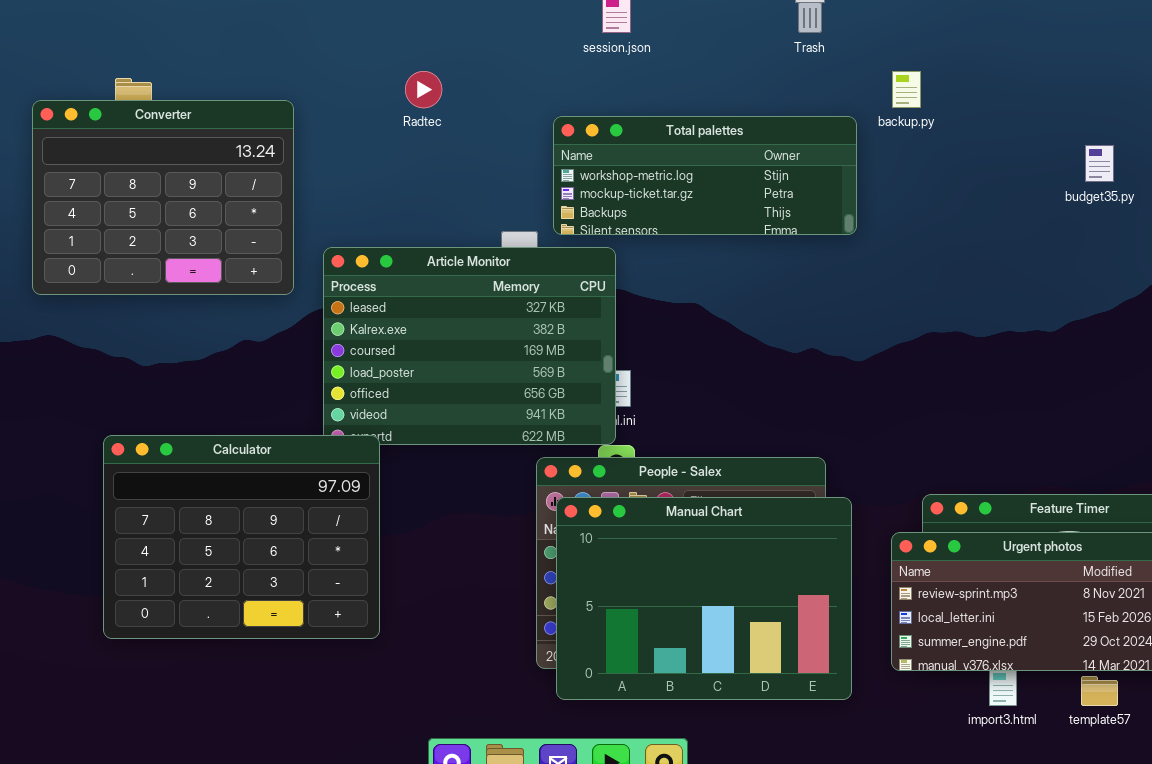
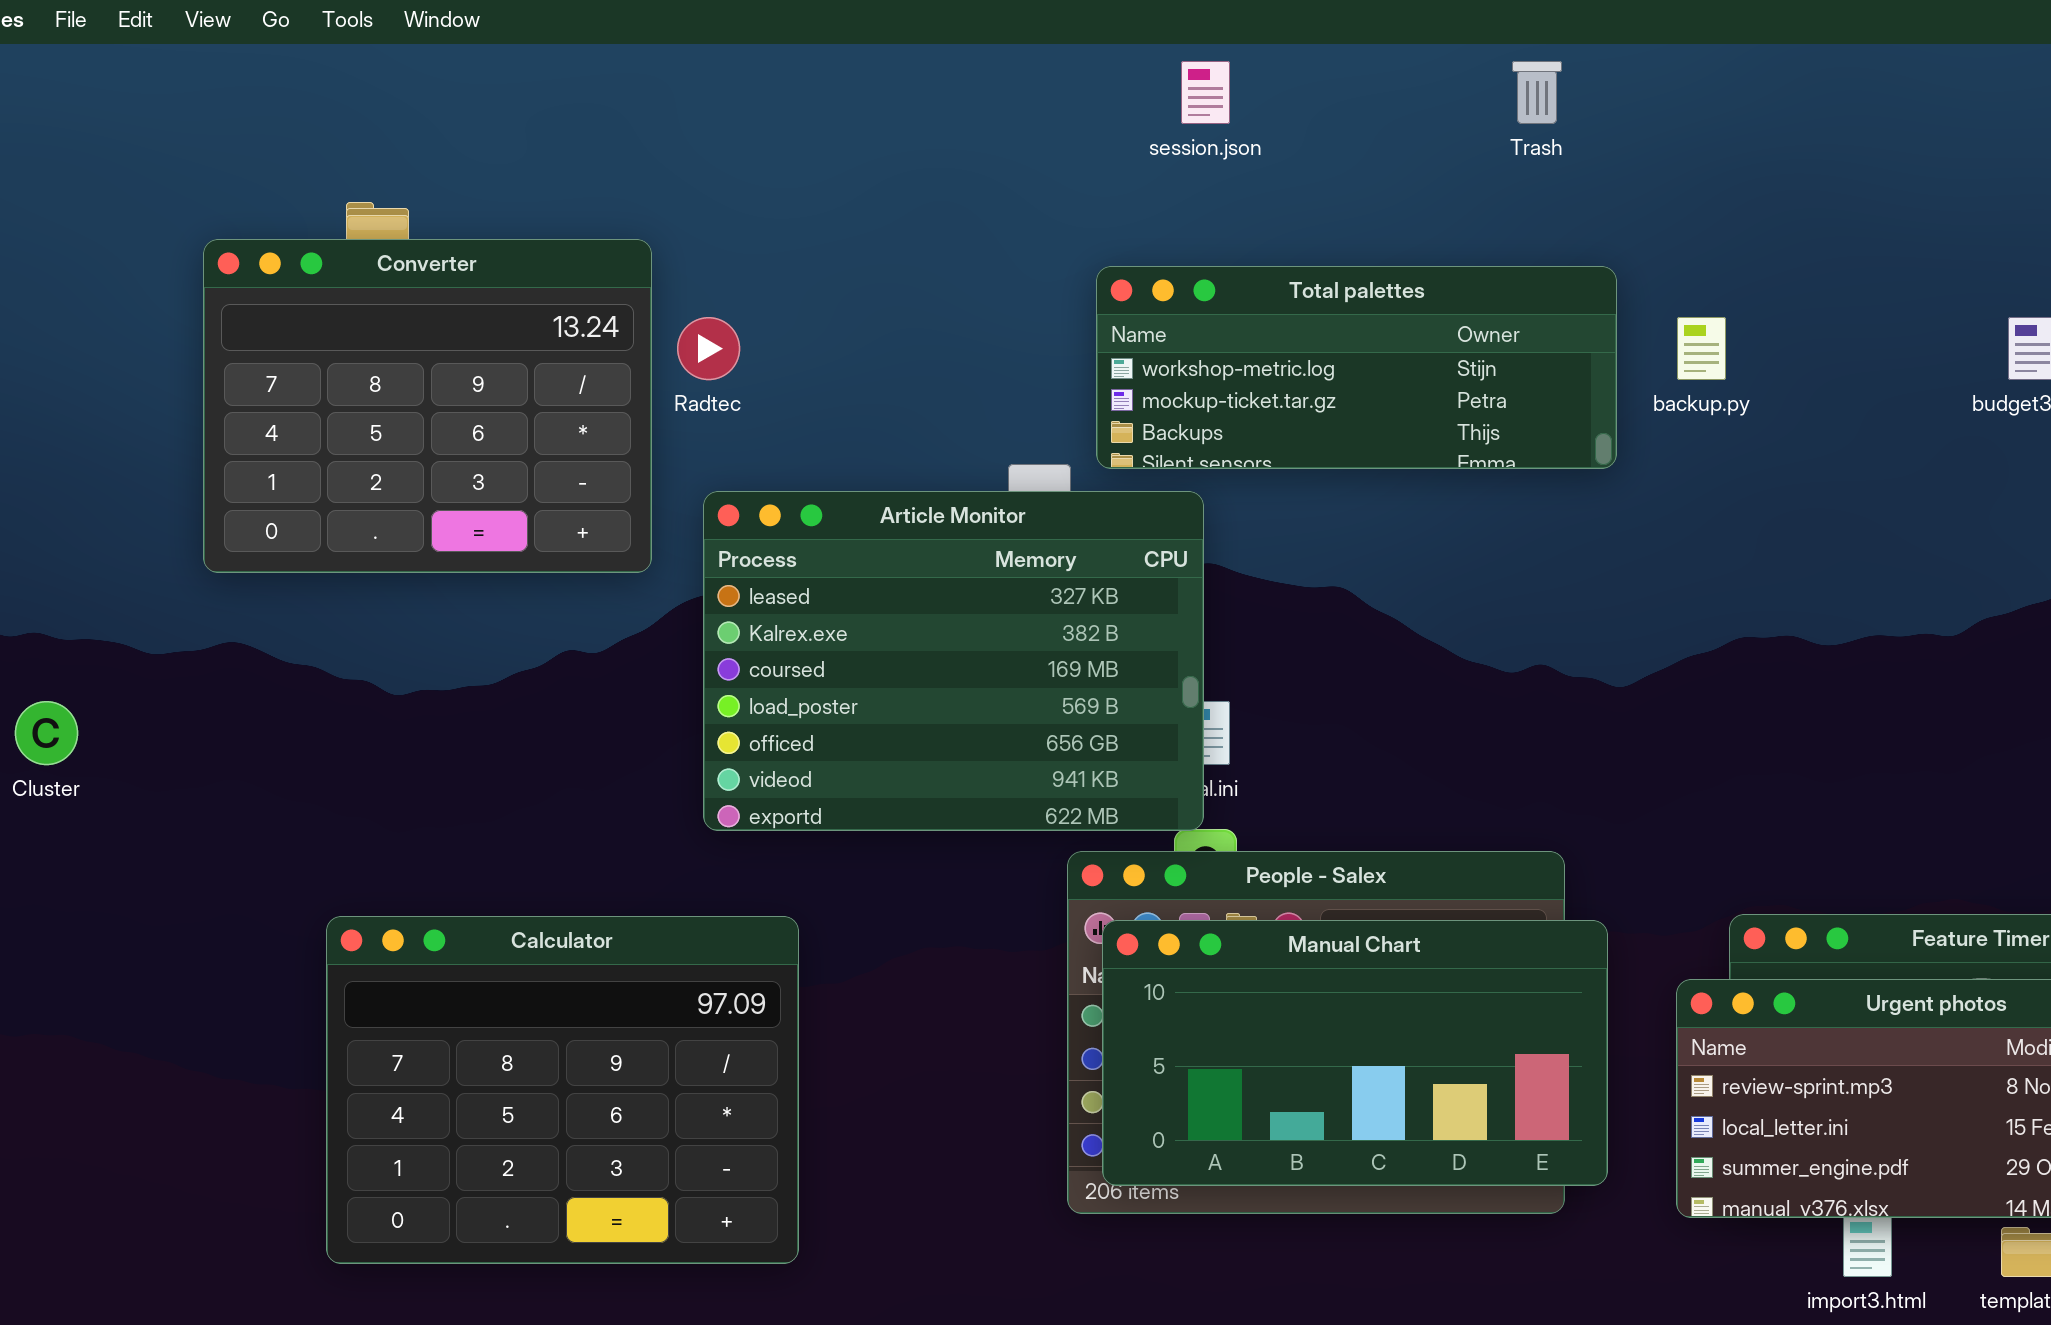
Radtec: [405,71,442,108] -> [677,317,740,380], moved
backup.py: [892,71,921,108] -> [1677,317,1726,380], moved
Calculator: [103,435,380,639] -> [326,916,799,1264], moved
Manual Chart: [556,497,852,700] -> [1102,920,1608,1186], resized

